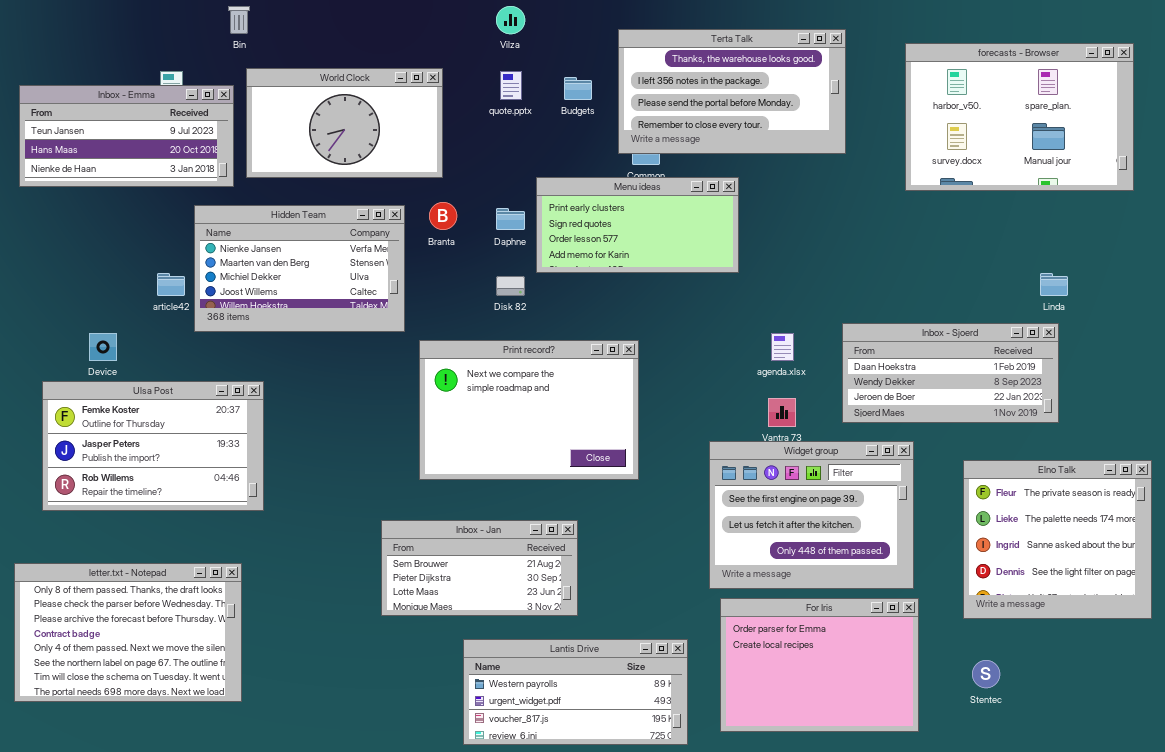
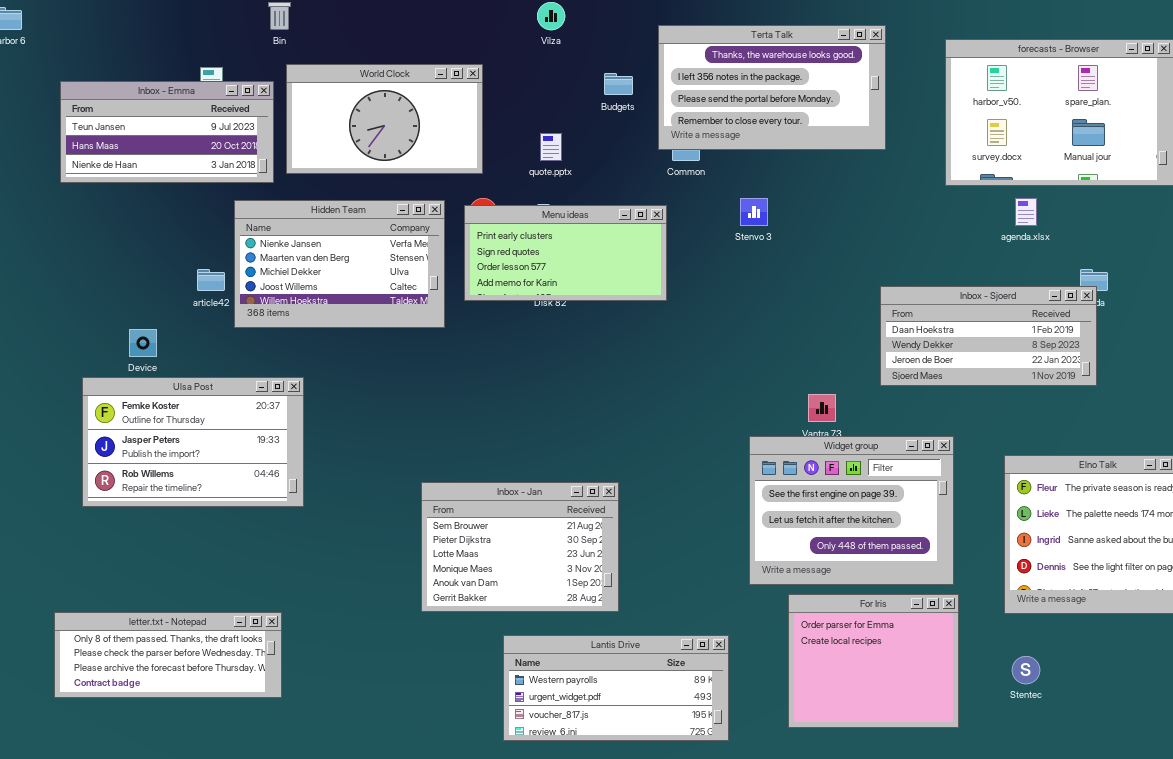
quote.pptx: [500,71,522,100] -> [540,133,562,161], moved
Menu ideas: [536,177,739,273] -> [464,205,667,301], moved
Inbox - Sjoerd: [842,323,1059,423] -> [880,286,1097,386], moved
agenda.xlsx: [771,333,794,361] -> [1015,198,1037,226], moved
Print record?: [419,340,639,480] -> none, closed
Inbox - Jan: [381,520,578,616] -> [421,482,619,612], resized
letter.txt - Notepad: [14,563,242,702] -> [54,612,282,698], resized
For Iris: [720,598,919,732] -> [788,594,959,728], resized

